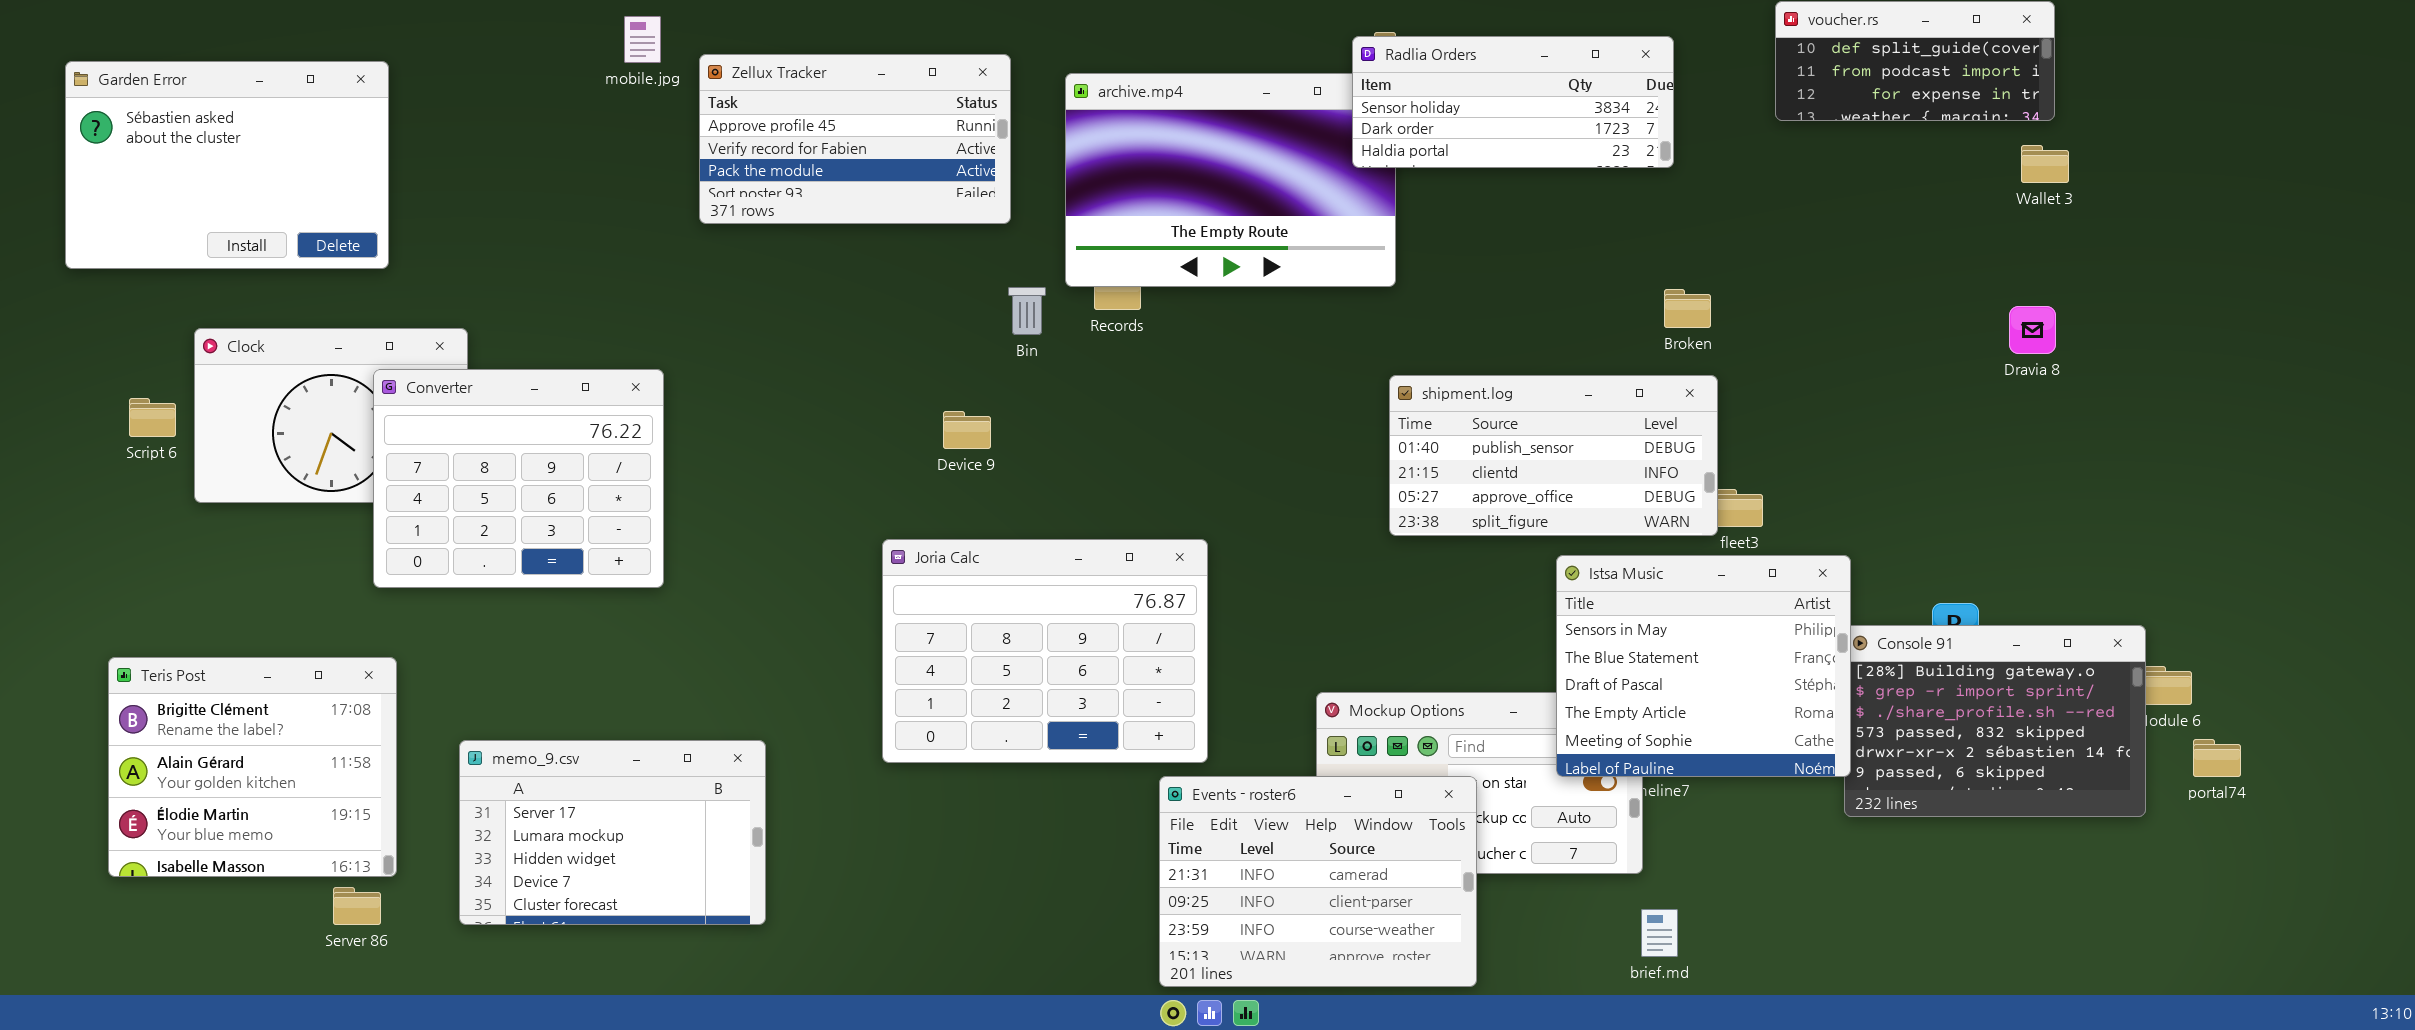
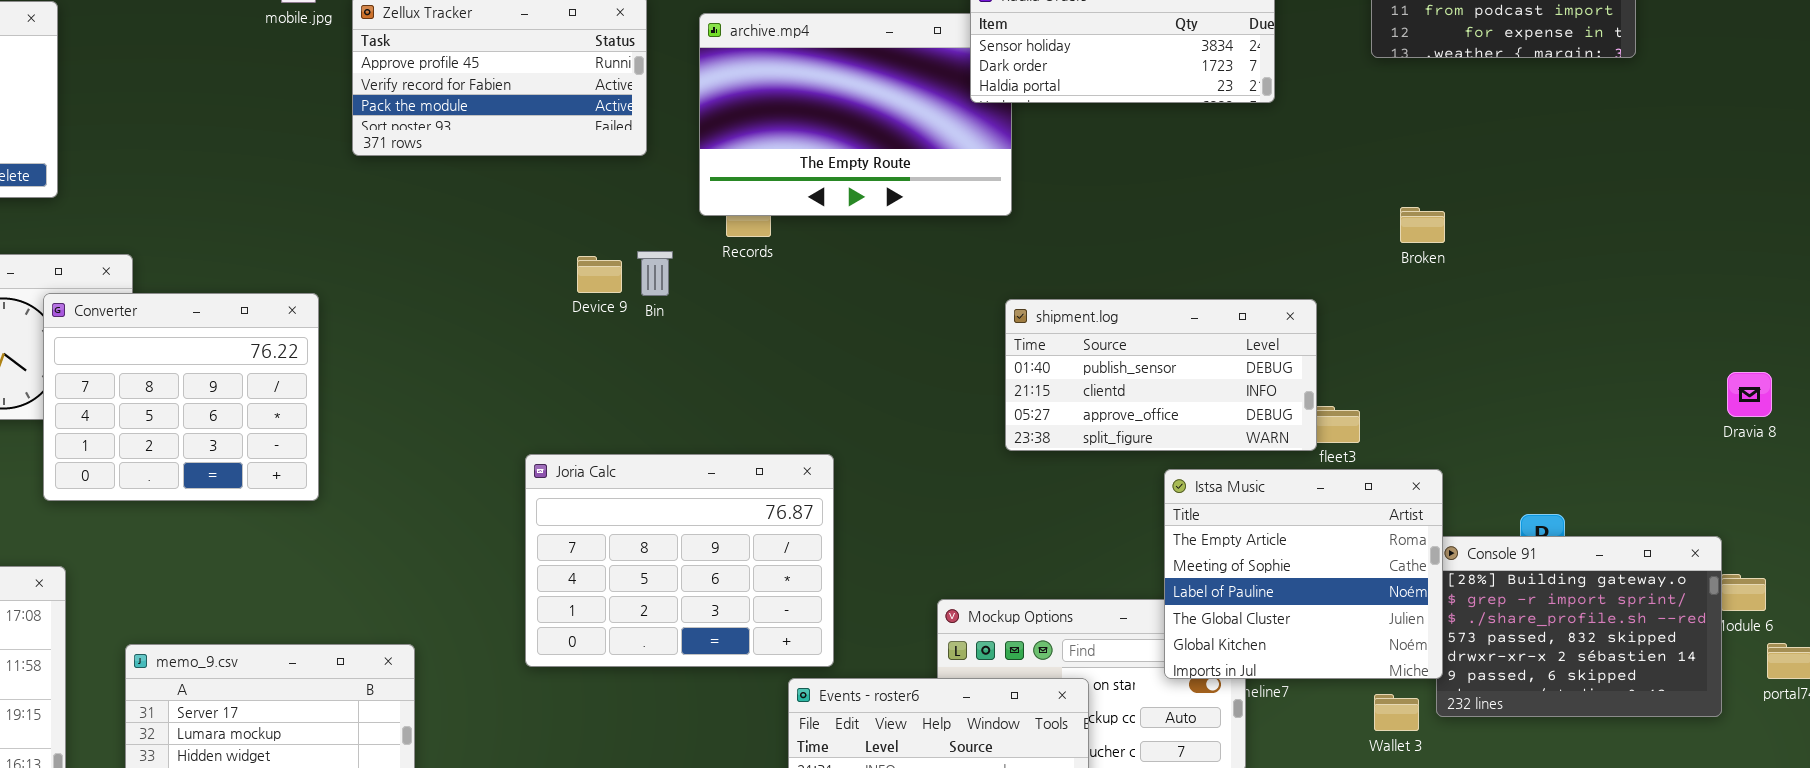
Wallet 3: [2021,145,2069,183] -> [1374,694,1419,731], moved
Bin: [1008,287,1046,335] -> [637,251,673,296], moved
Broken: [1664,289,1711,328] -> [1400,207,1445,243], moved
Dravia 8: [2009,306,2056,354] -> [1727,372,1772,417], moved
Device 9: [943,411,991,449] -> [577,256,622,293], moved
Istsa Music: [1556,555,1851,777] -> [1164,469,1443,679], scrolled down 3 rows

